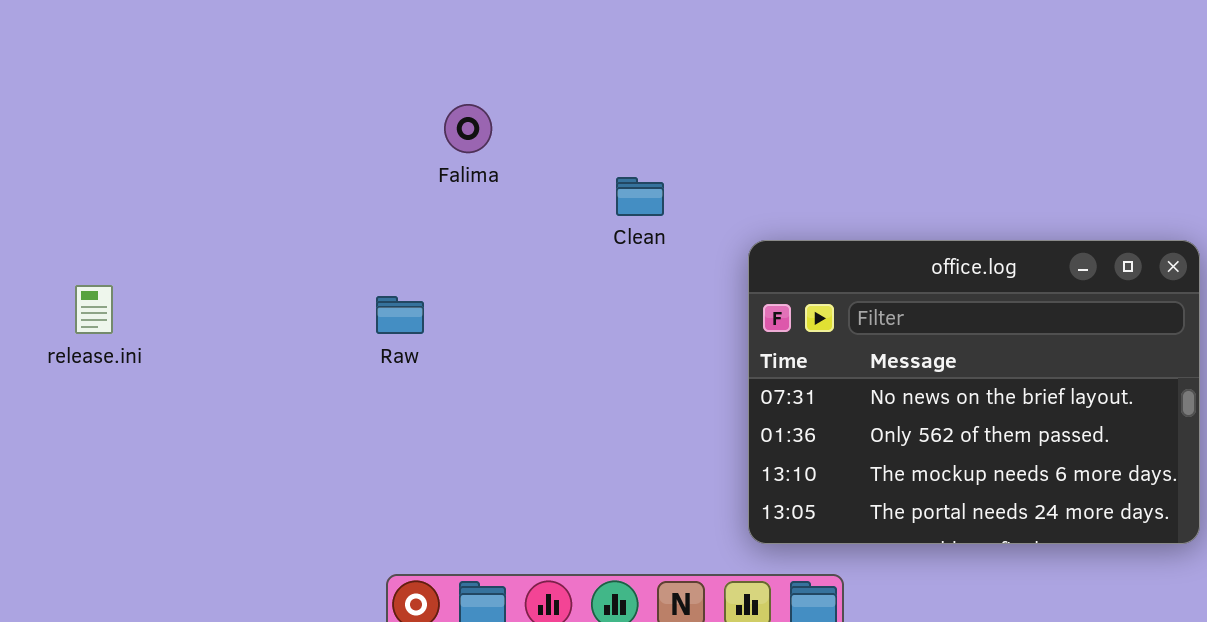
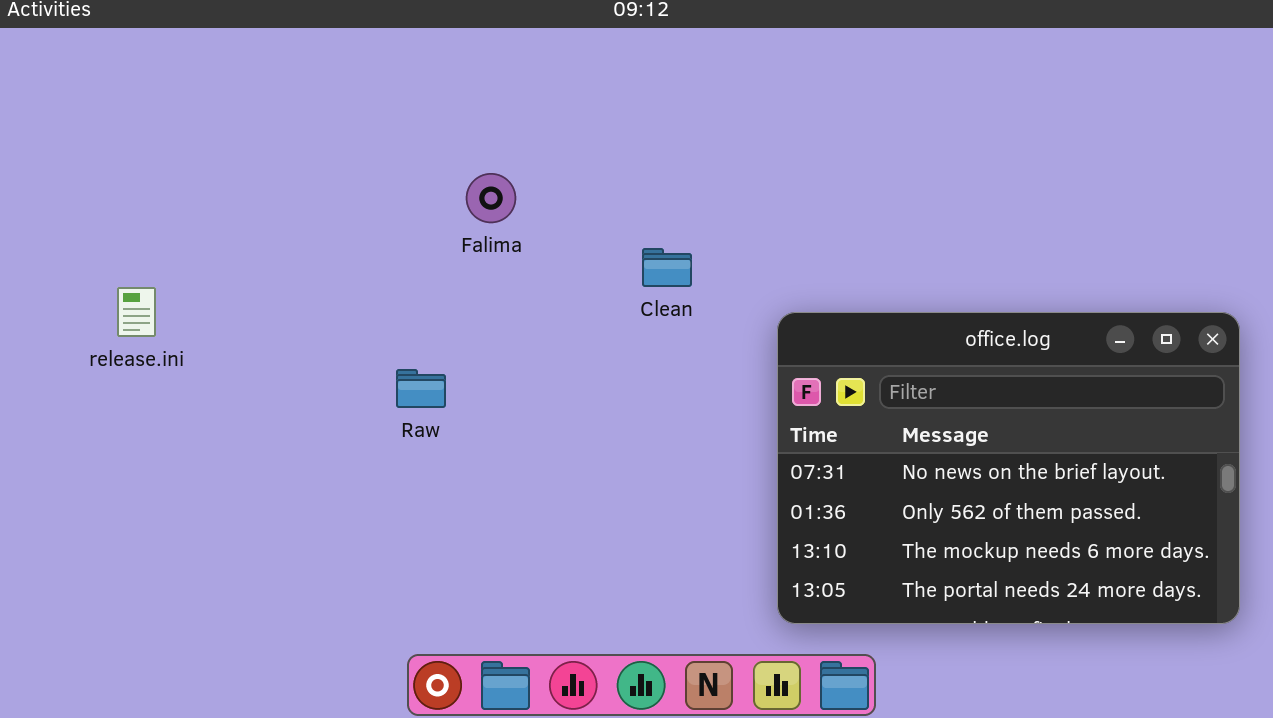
release.ini: [75,285,113,334] -> [117,287,156,337], moved

